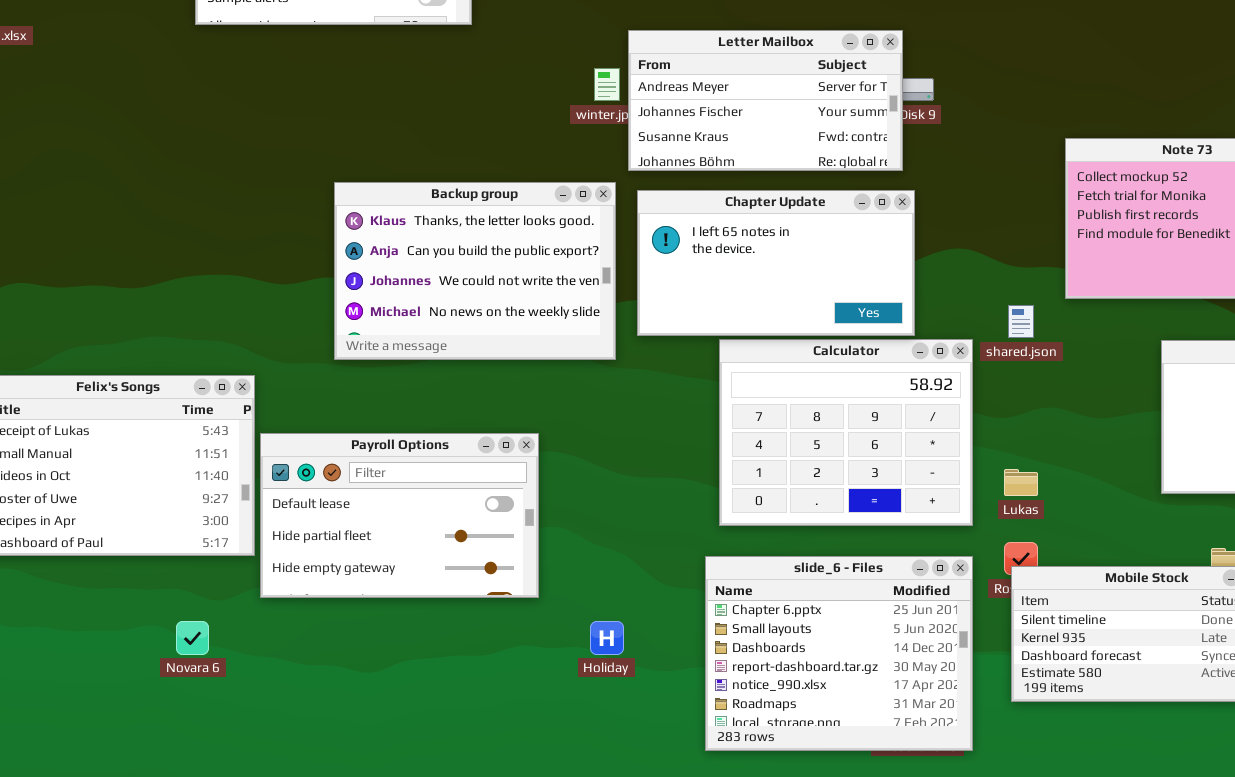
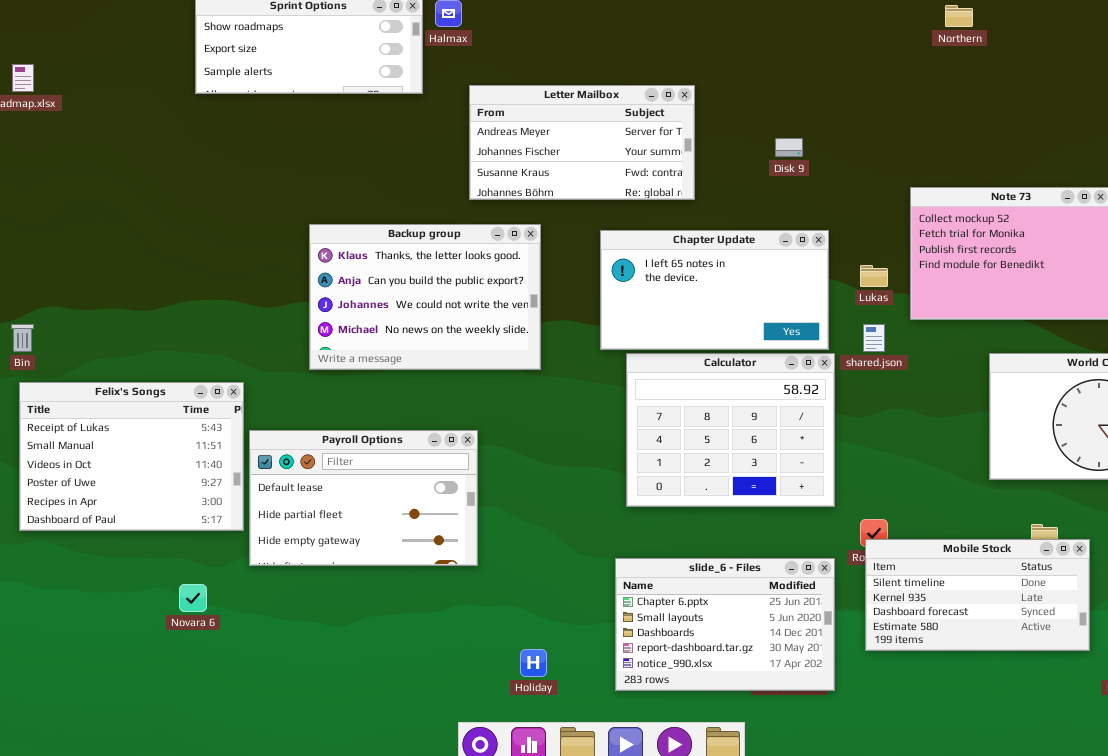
Letter Mailbox: [628,30,903,171] -> [469,85,695,200], moved
Chapter Update: [637,190,915,336] -> [600,230,829,350], moved
Lukas: [1004,469,1038,496] -> [860,265,888,287], moved
slide_6 - Files: [705,556,973,751] -> [615,558,835,691], resized
Holiday: [590,621,624,655] -> [520,649,547,677], moved

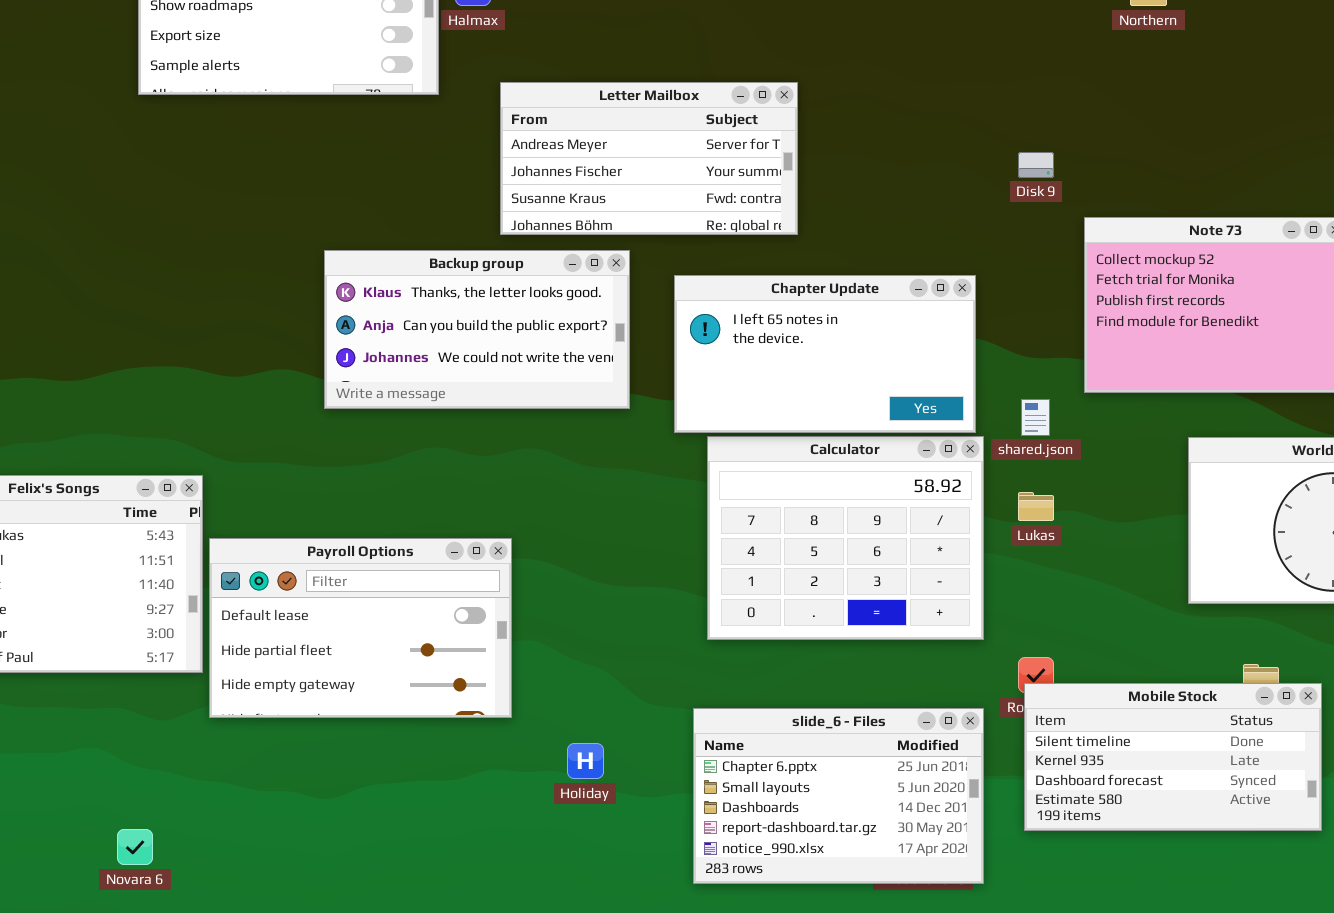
Disk 9: [775,138,803,157] -> [1018,152,1054,178], moved
Backup group: [309,224,541,370] -> [324,250,630,409], moved, resized
Lukas: [860,265,888,287] -> [1018,492,1054,521], moved
Novara 6: [179,584,207,612] -> [117,829,153,865], moved
Holiday: [520,649,547,677] -> [567,743,604,779], moved

